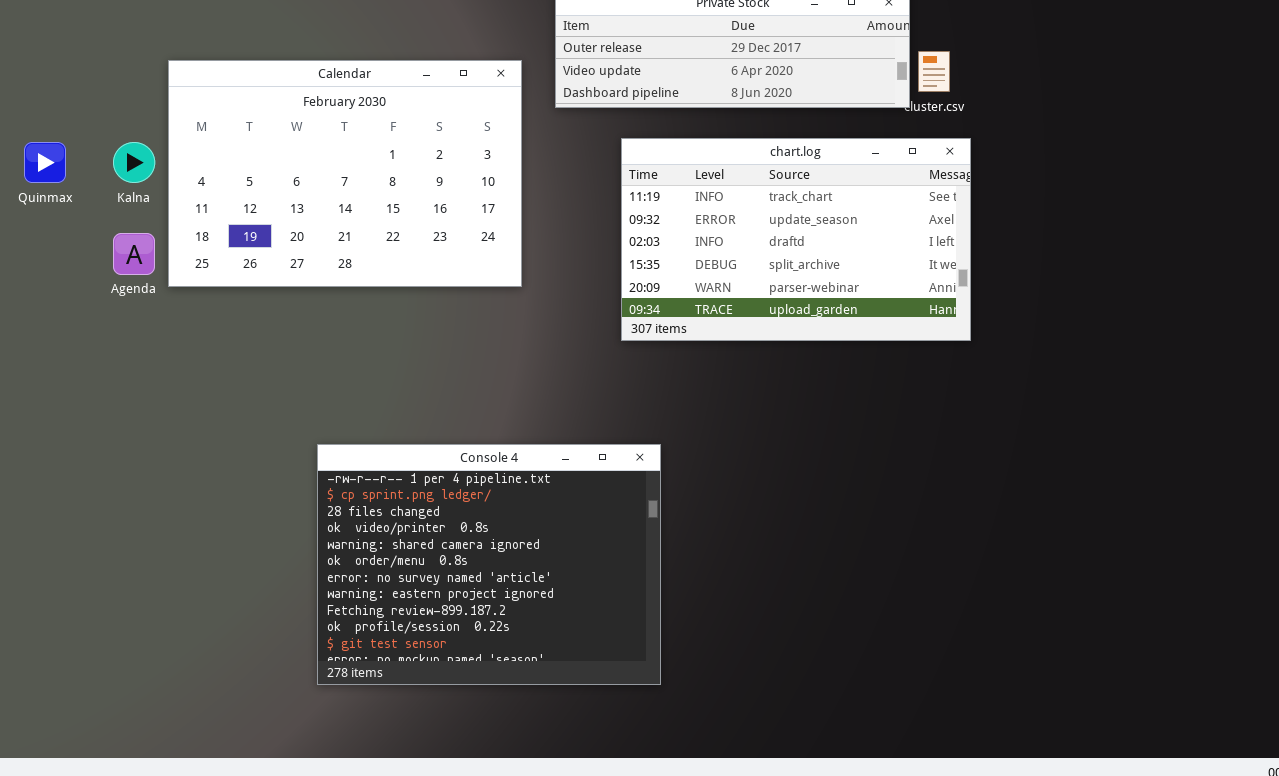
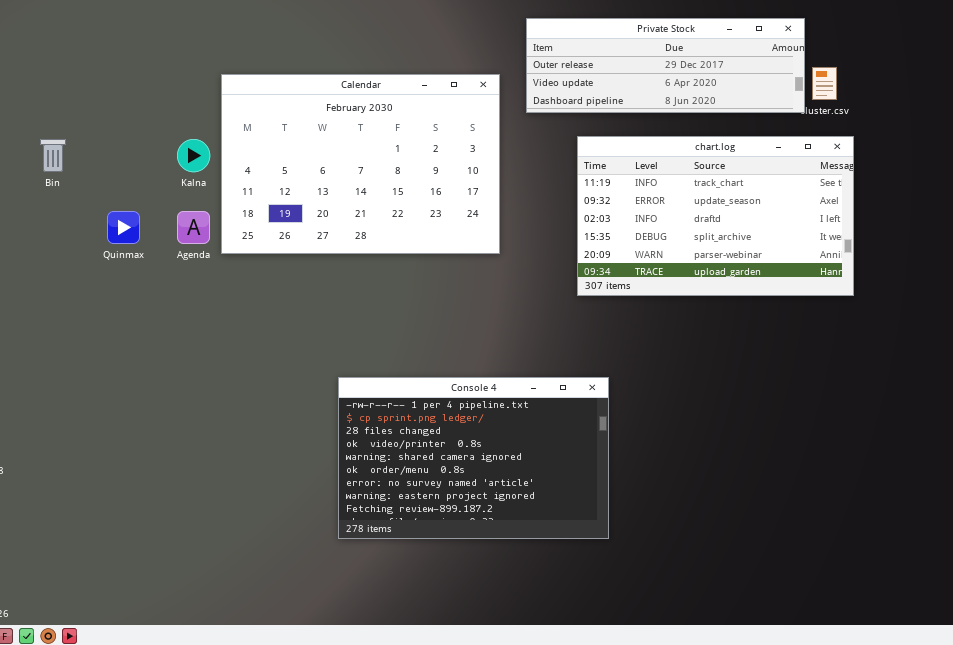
Quinmax: [24,142,66,183] -> [107,211,140,244], moved
Console 4: [317,444,661,685] -> [338,377,609,539], resized

